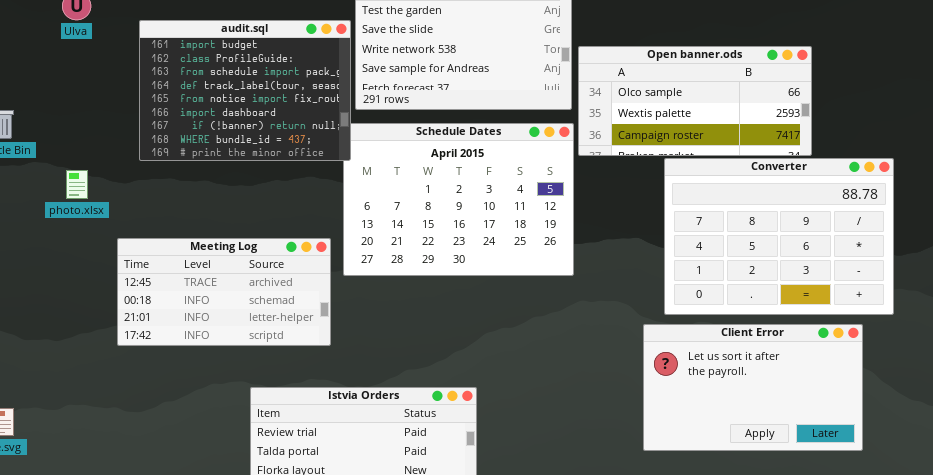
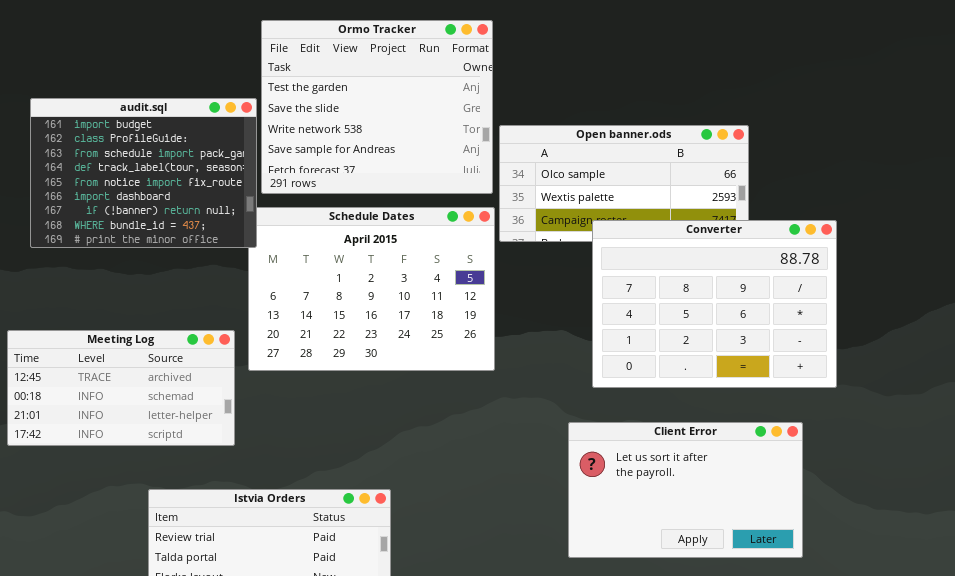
Converter: [664,158,894,315] -> [592,220,837,388], moved

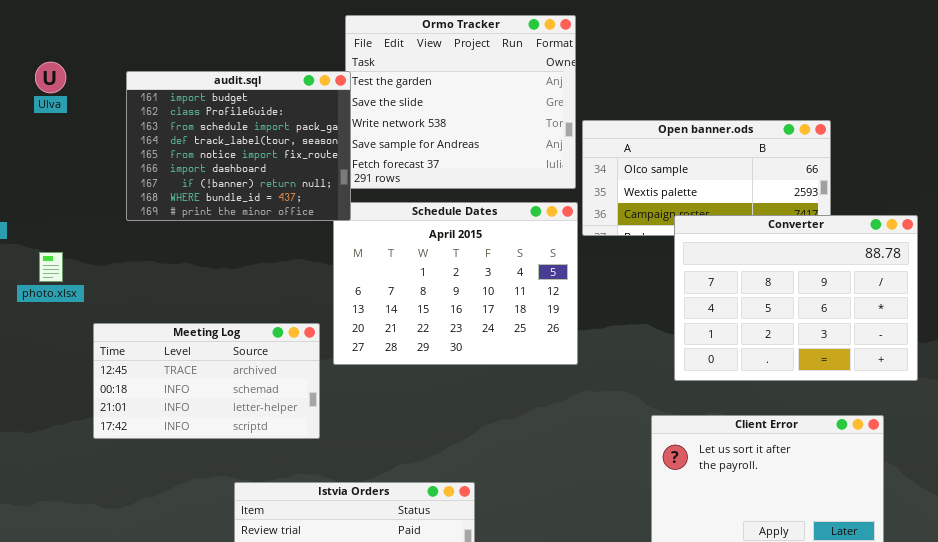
audit.sql: [30,98,257,248] -> [126,71,351,221], moved

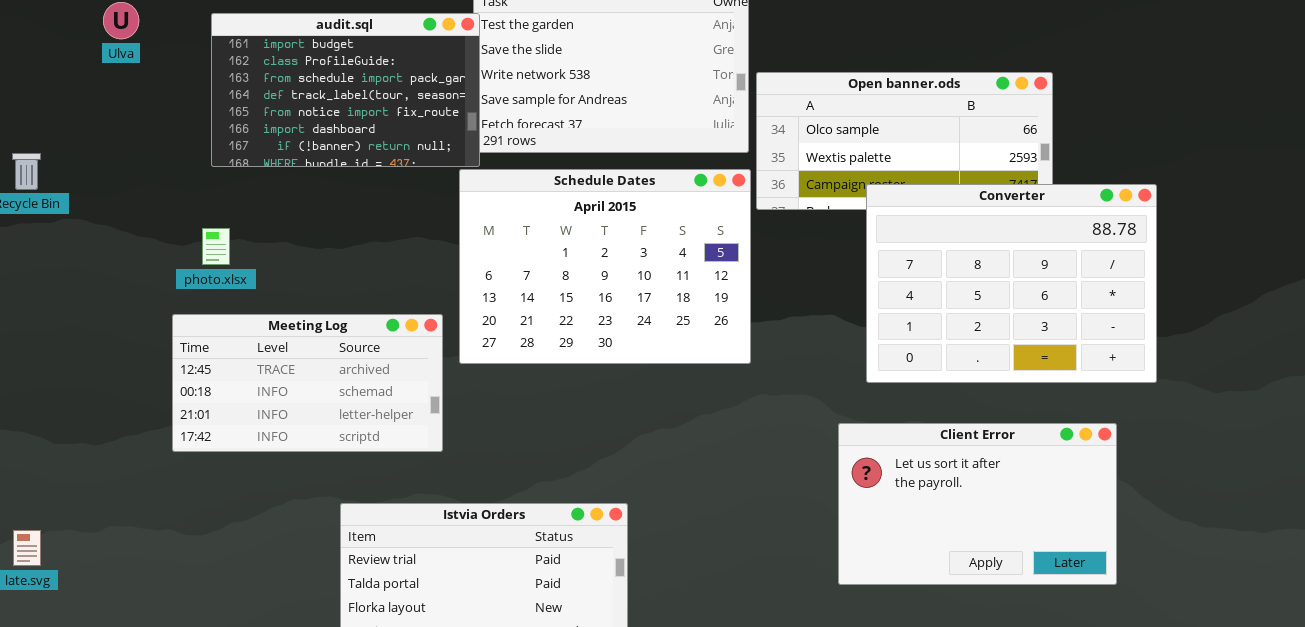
audit.sql: [126,71,351,221] -> [211,13,480,167], resized
photo.xlsx: [39,252,63,282] -> [202,228,230,265], moved

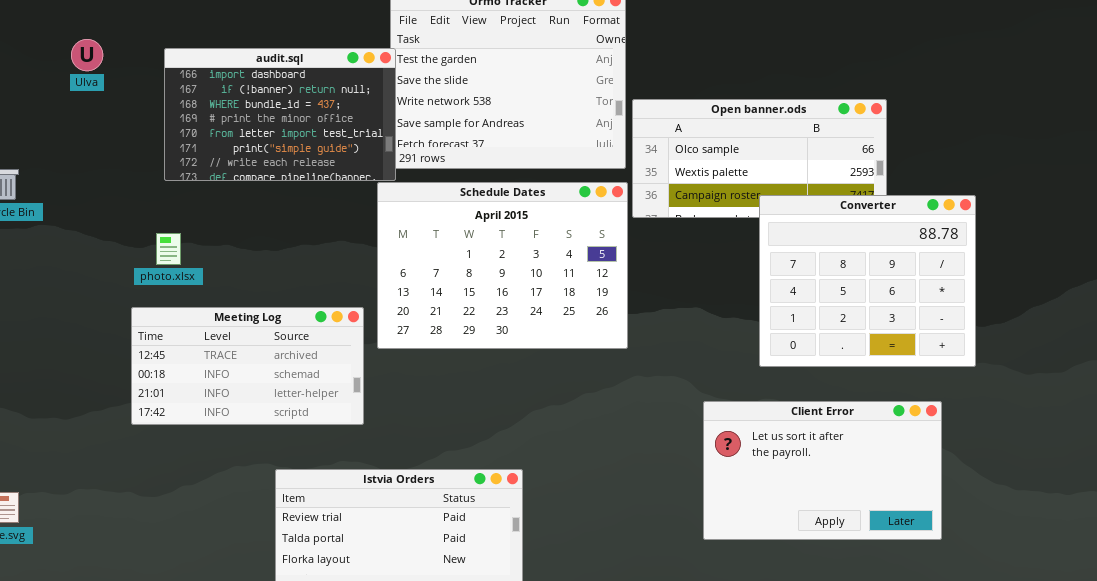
audit.sql: [211,13,480,167] -> [164,48,396,181], scrolled down 5 rows
Converter: [866,184,1157,383] -> [759,195,976,367], resized

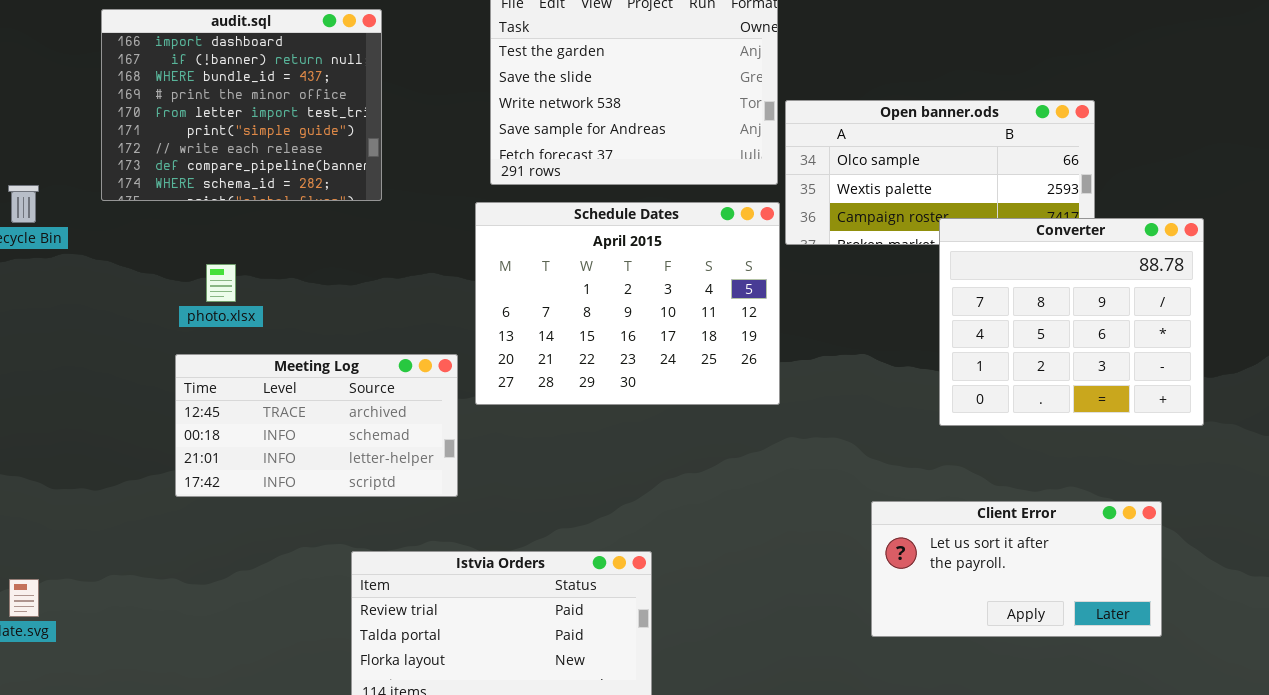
audit.sql: [164,48,396,181] -> [101,9,382,201], moved, resized
Client Error: [703,401,942,540] -> [871,501,1162,637], resized

